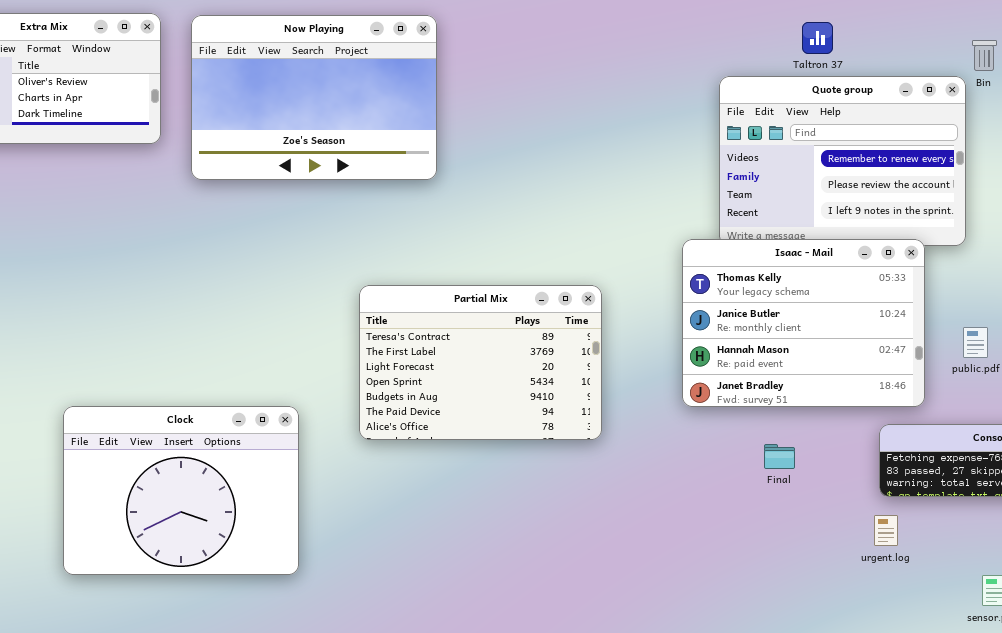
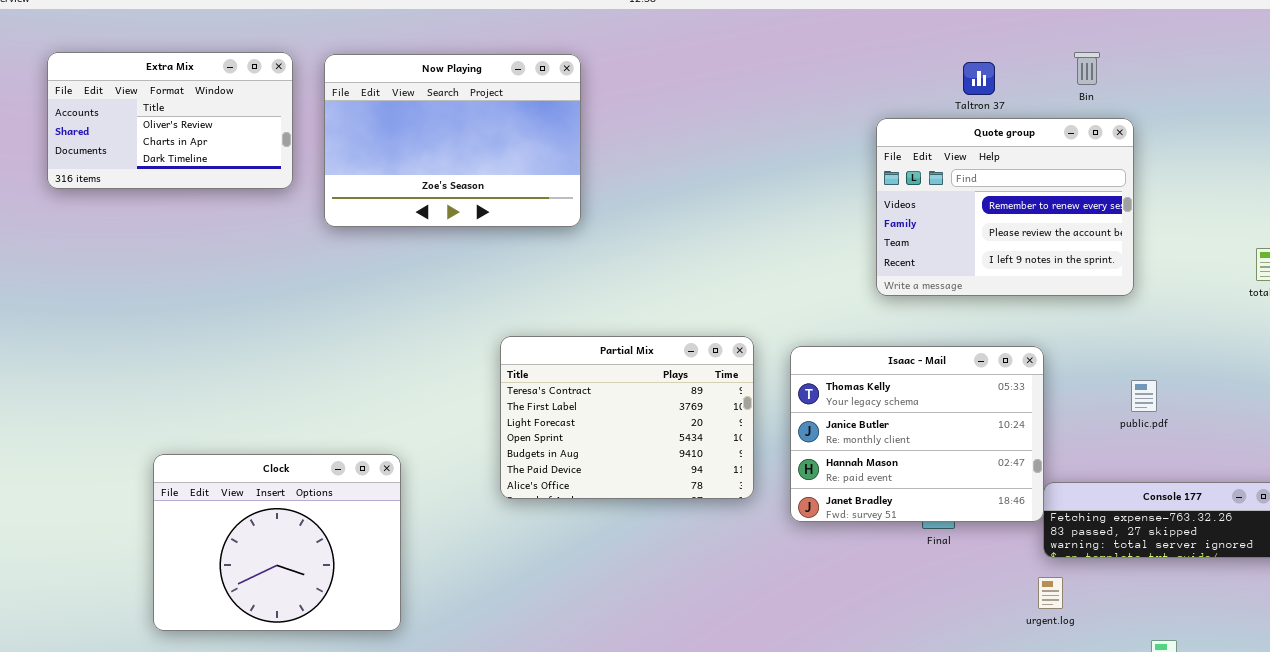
Bin: [972,40,997,71] -> [1074,52,1100,85], moved
Isaac - Mail: [682,239,925,407] -> [790,346,1044,522], moved
Clock: [63,406,299,575] -> [153,454,401,631], moved

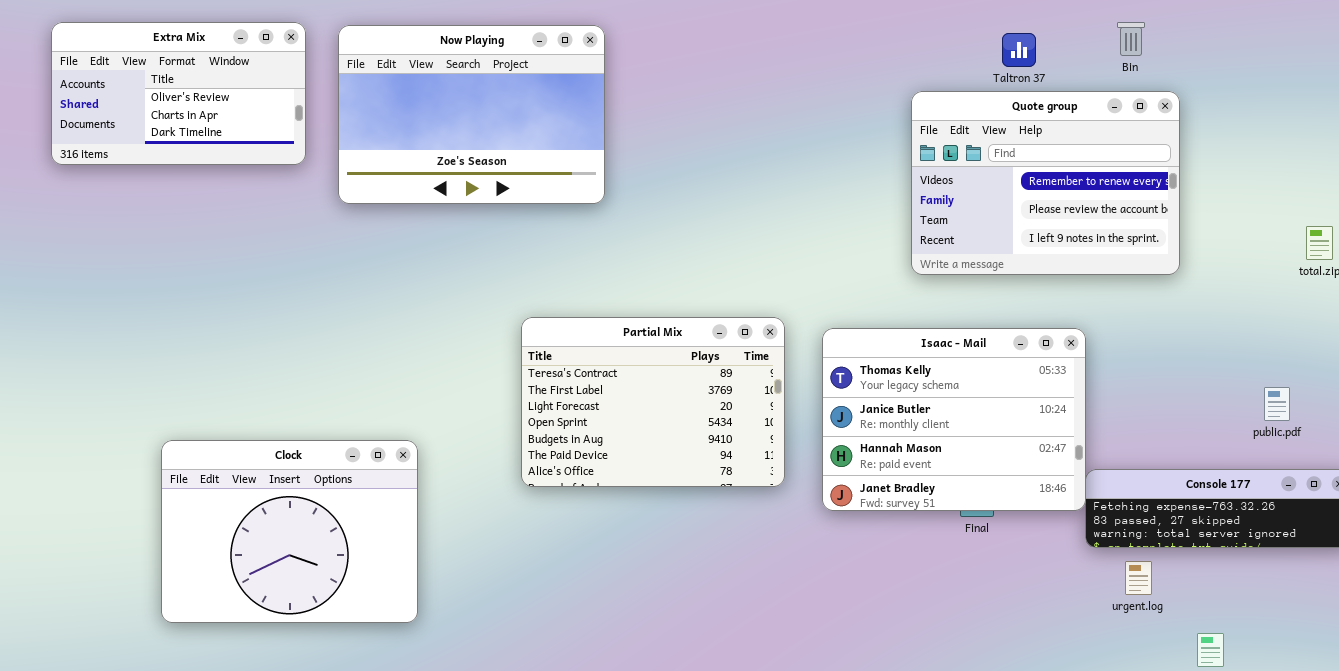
public.pdf: [1131,380,1157,412] -> [1264,387,1290,421], moved
urgent.log: [1038,577,1063,609] -> [1125,561,1152,595], moved

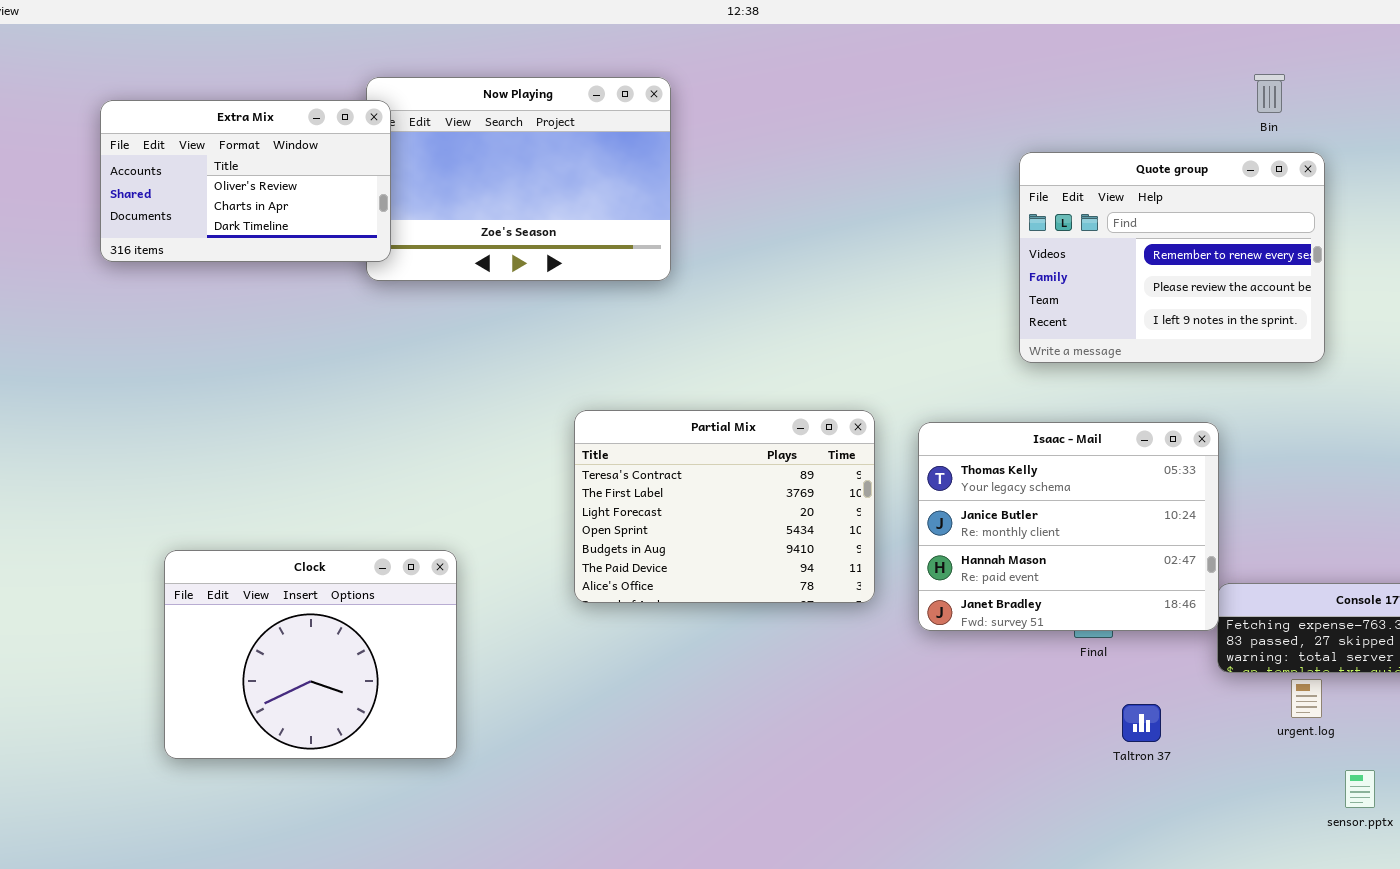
Extra Mix: [51,22,306,165] -> [100,100,391,262], moved
Taltron 37: [1002,33,1036,67] -> [1122,704,1161,742], moved
urgent.log: [1125,561,1152,595] -> [1291,679,1322,718], moved

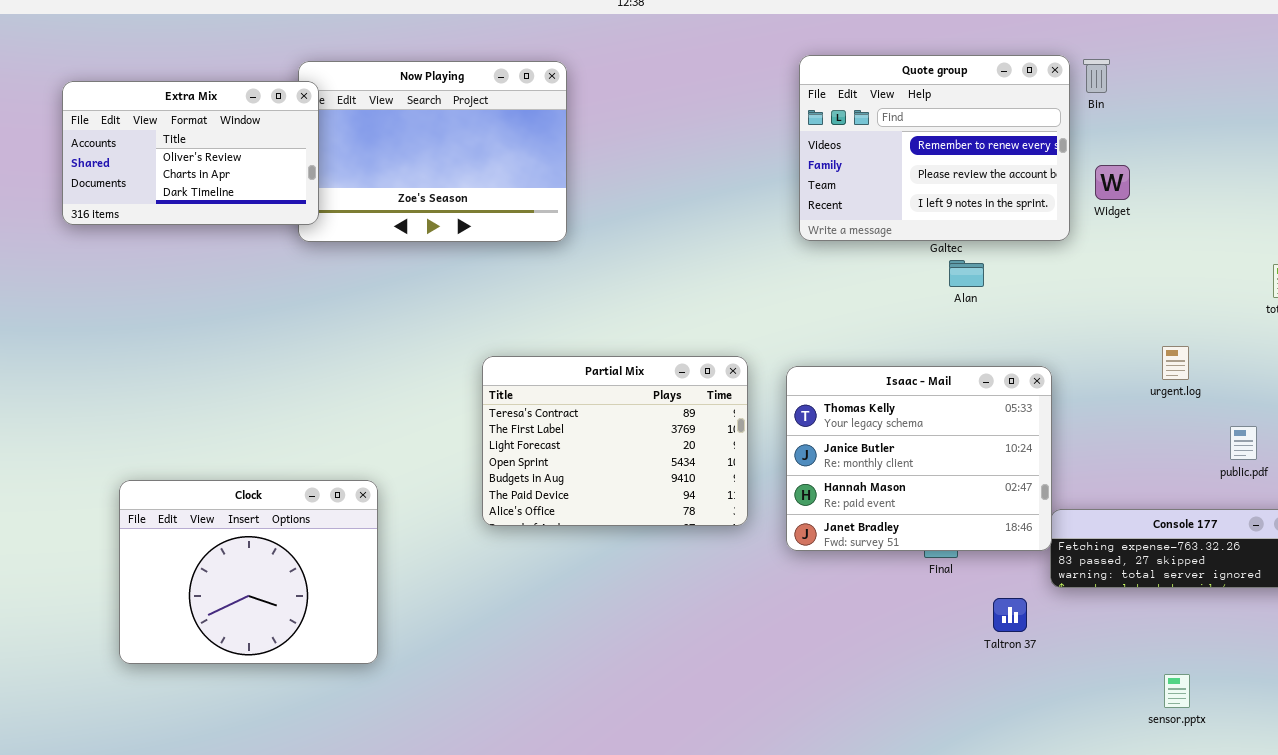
Quote group: [1019,152,1325,363] -> [799,55,1070,241], moved
urgent.log: [1291,679,1322,718] -> [1162,346,1189,380], moved
Taltron 37: [1122,704,1161,742] -> [993,598,1027,632], moved

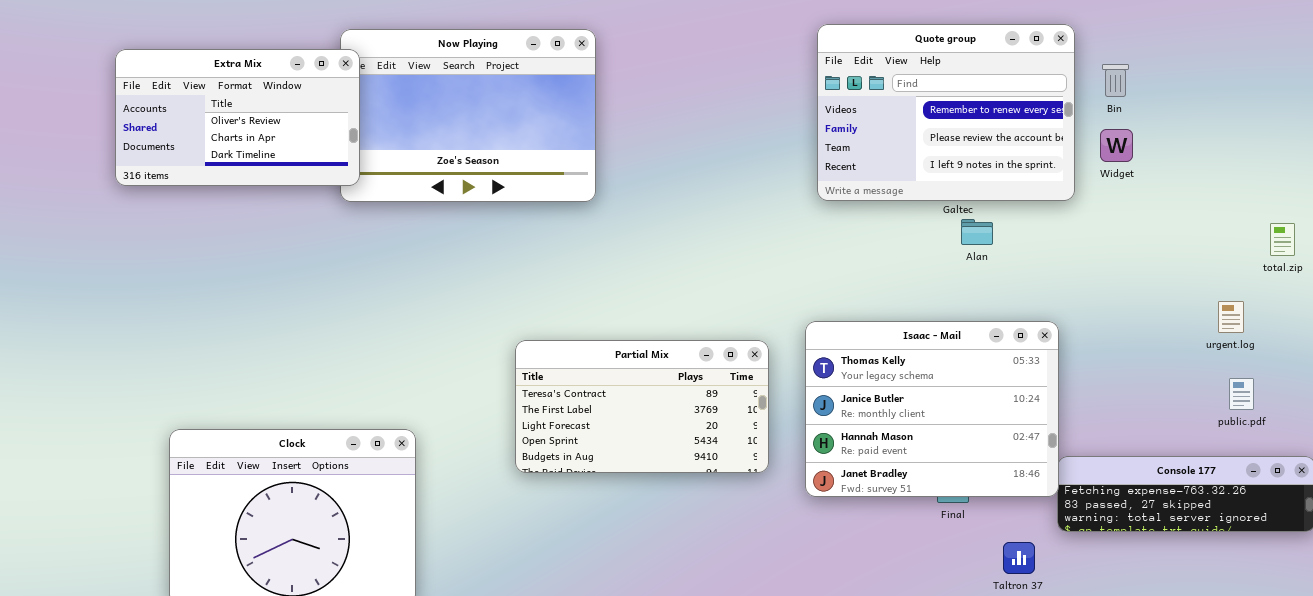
Bin: [1083,59,1110,93] -> [1102,64,1129,97], moved
urgent.log: [1162,346,1189,380] -> [1218,301,1244,333], moved
Partial Mix: [482,356,748,526] -> [515,340,769,473], resized

